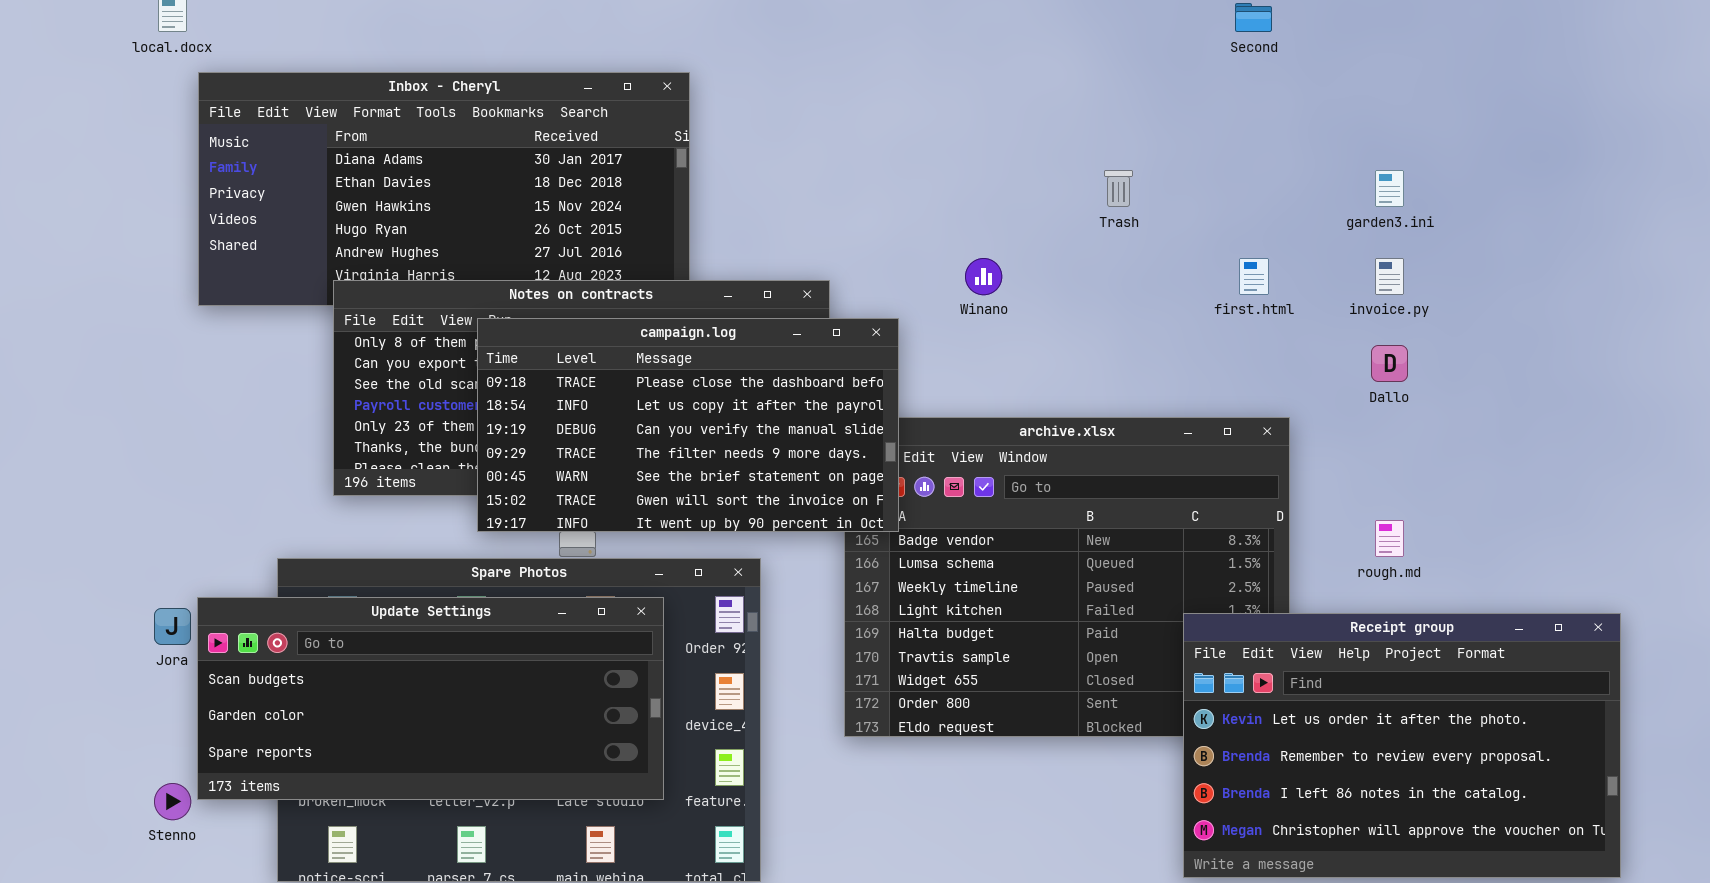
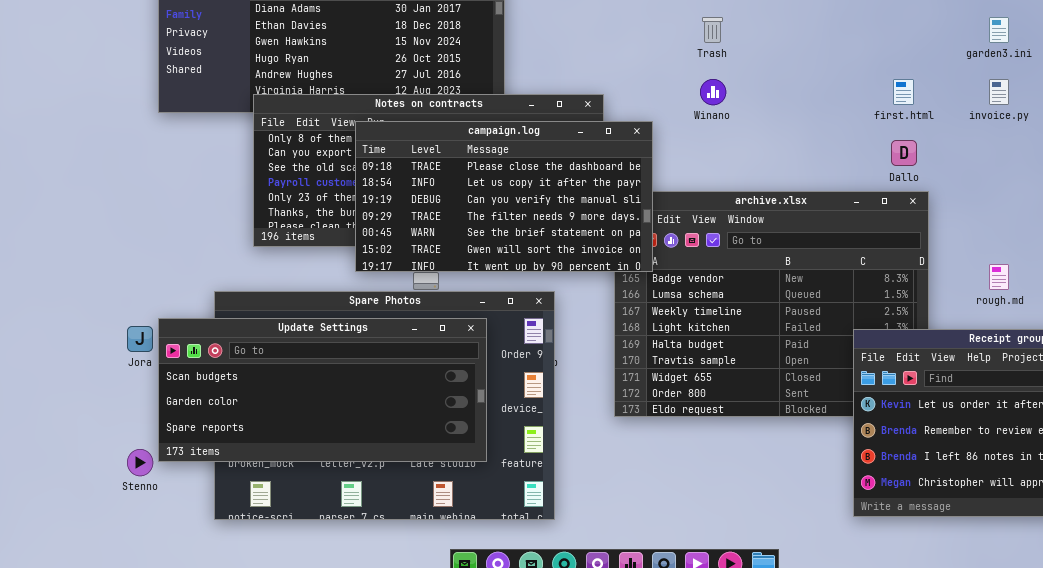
Trash: [1104,170,1133,207] -> [702,17,723,43], moved
Dallo: [1371,345,1408,382] -> [891,140,917,166], moved

